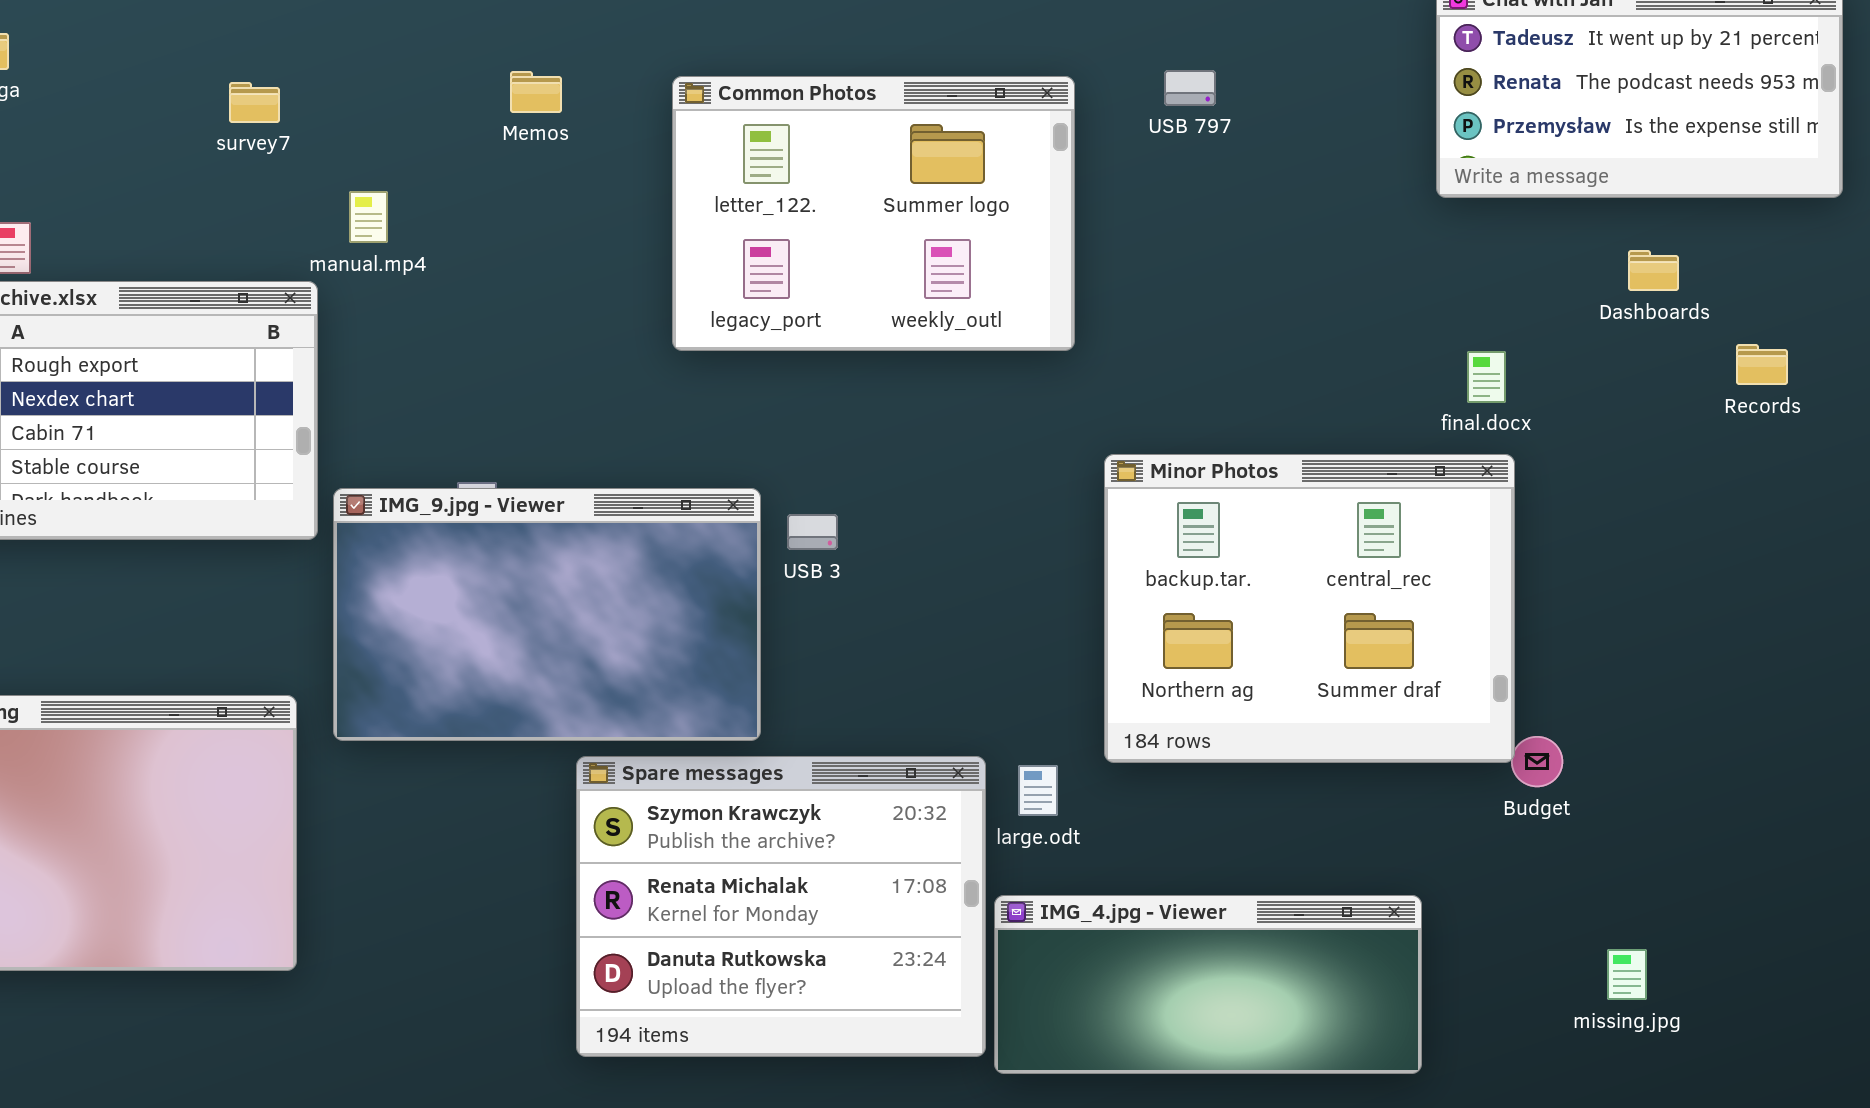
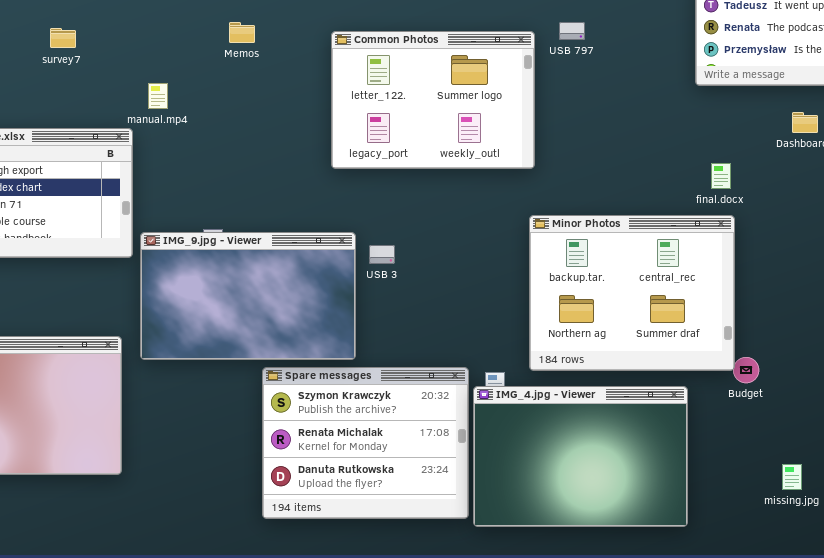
Common Photos: [672,76,1075,351] -> [331,31,535,169], moved
survey7: [229,82,280,123] -> [50,28,76,48], moved
IMG_4.jpg - Viewer: [994,895,1422,1074] -> [473,386,688,527], resized

